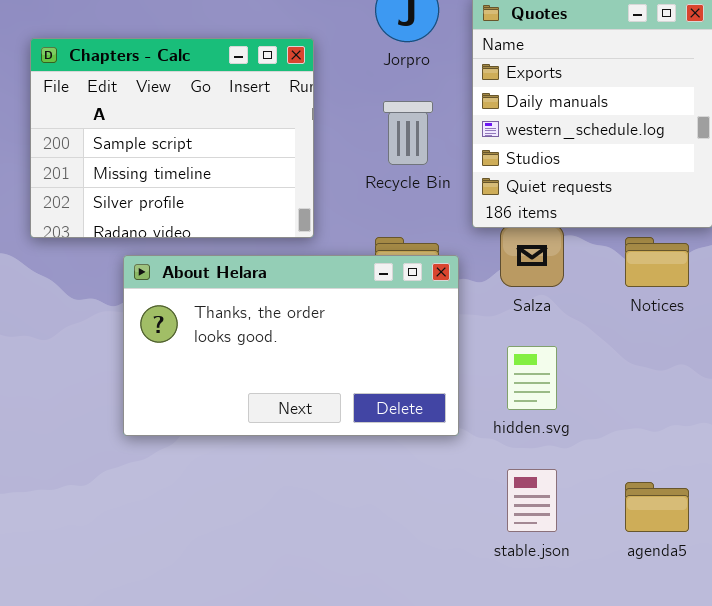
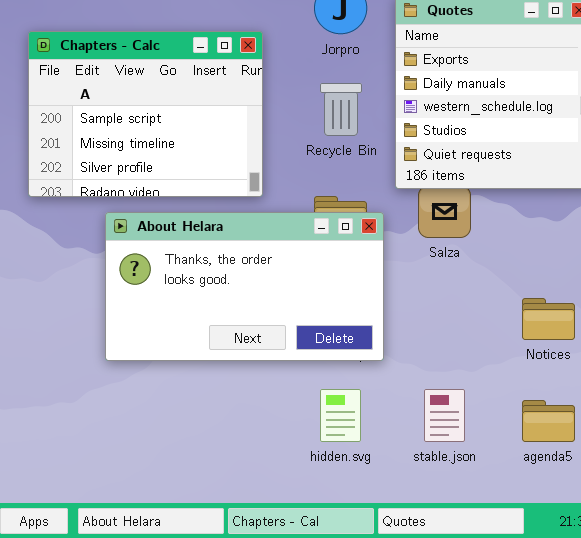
Notices: [625,237,689,287] -> [522,298,575,340], moved
hidden.svg: [507,346,557,410] -> [320,389,361,442], moved

